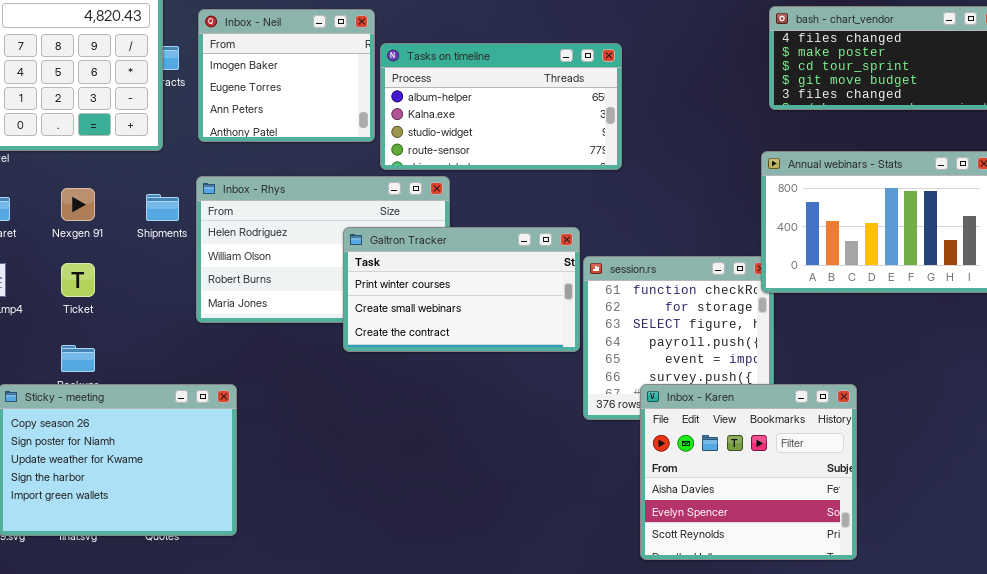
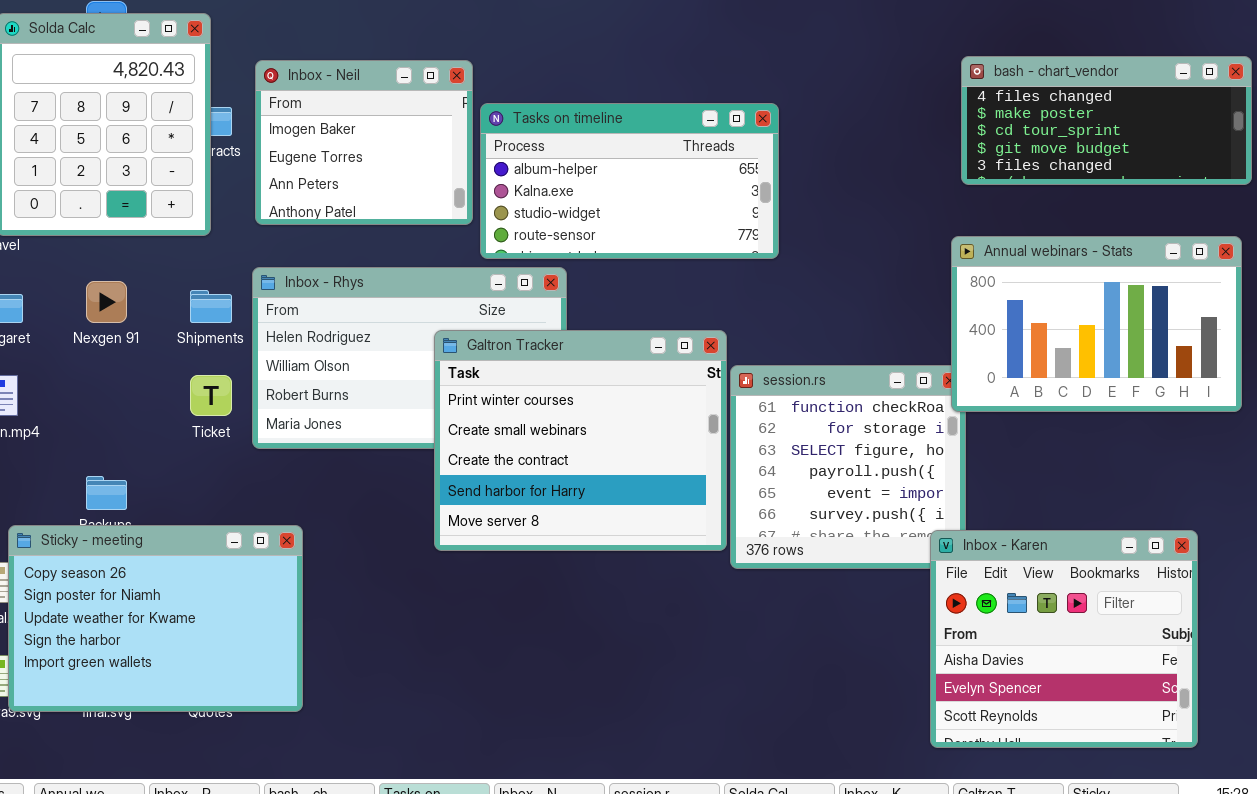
Galtron Tracker: [343,227,580,352] -> [434,330,727,551], resized
Ticket: [61,263,95,297] -> [190,375,232,416], moved
Inbox - Karen: [640,384,857,560] -> [930,530,1198,748], moved

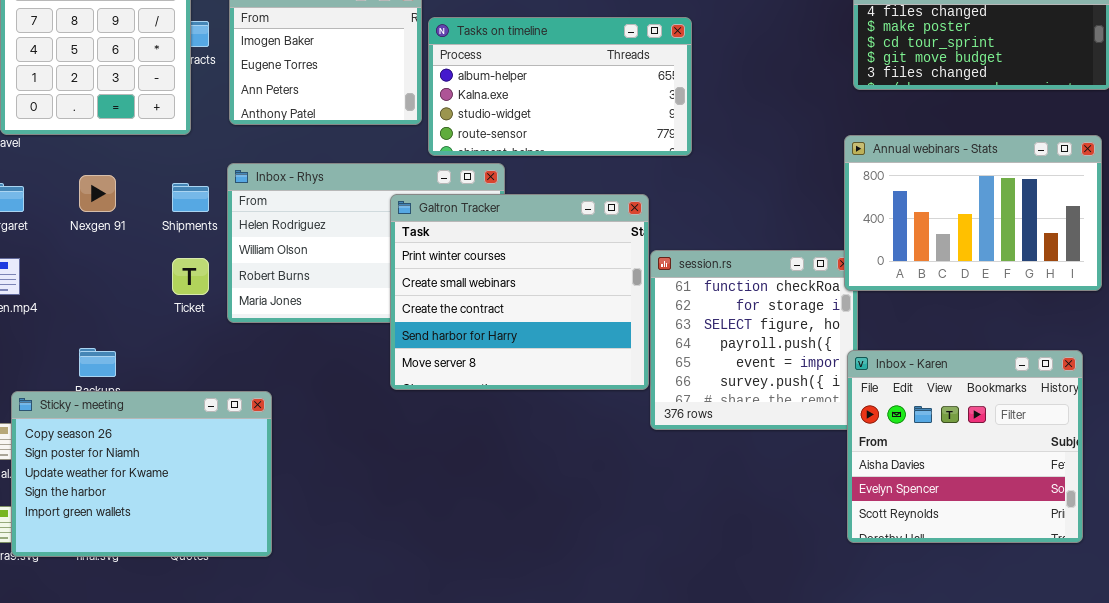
Galtron Tracker: [434,330,727,551] -> [390,194,649,390], moved
Inbox - Karen: [930,530,1198,748] -> [847,350,1083,543], moved

